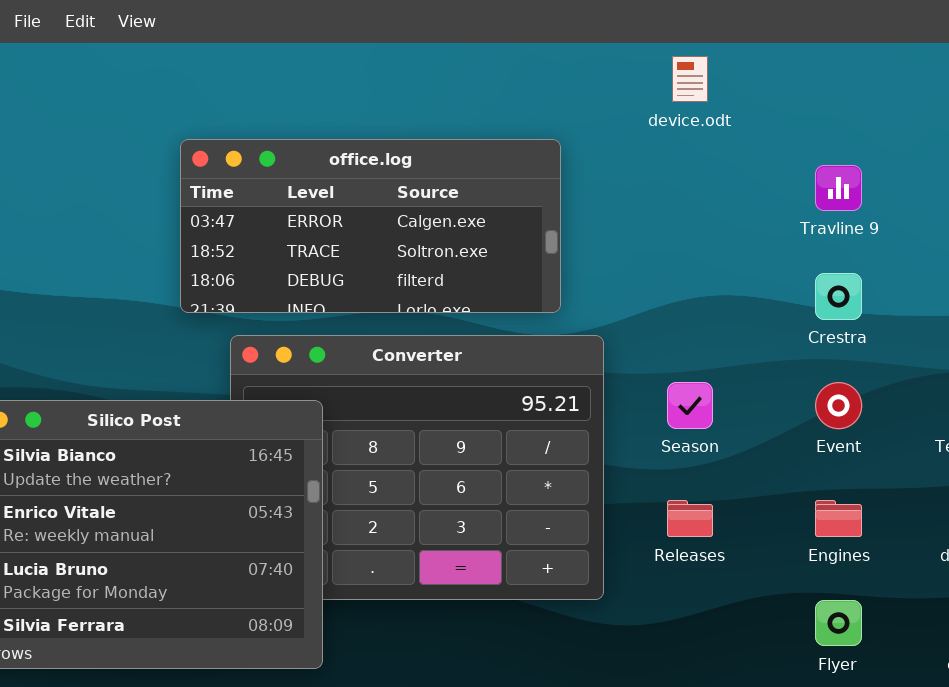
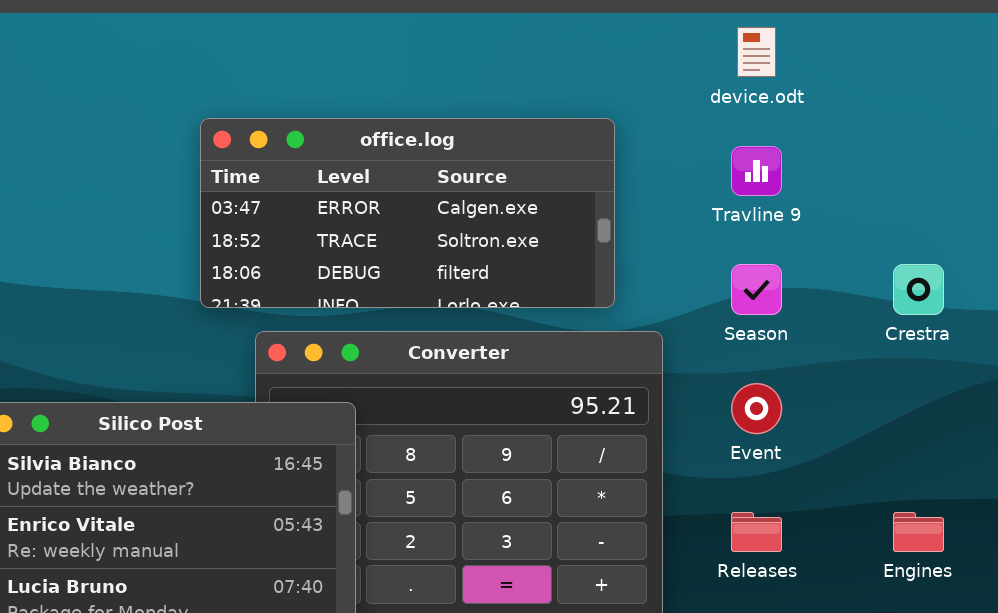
Travline 9: [815,165,862,211] -> [731,146,782,196], moved
Season: [667,382,713,429] -> [731,264,782,315], moved
Event: [815,382,862,429] -> [731,383,782,434], moved

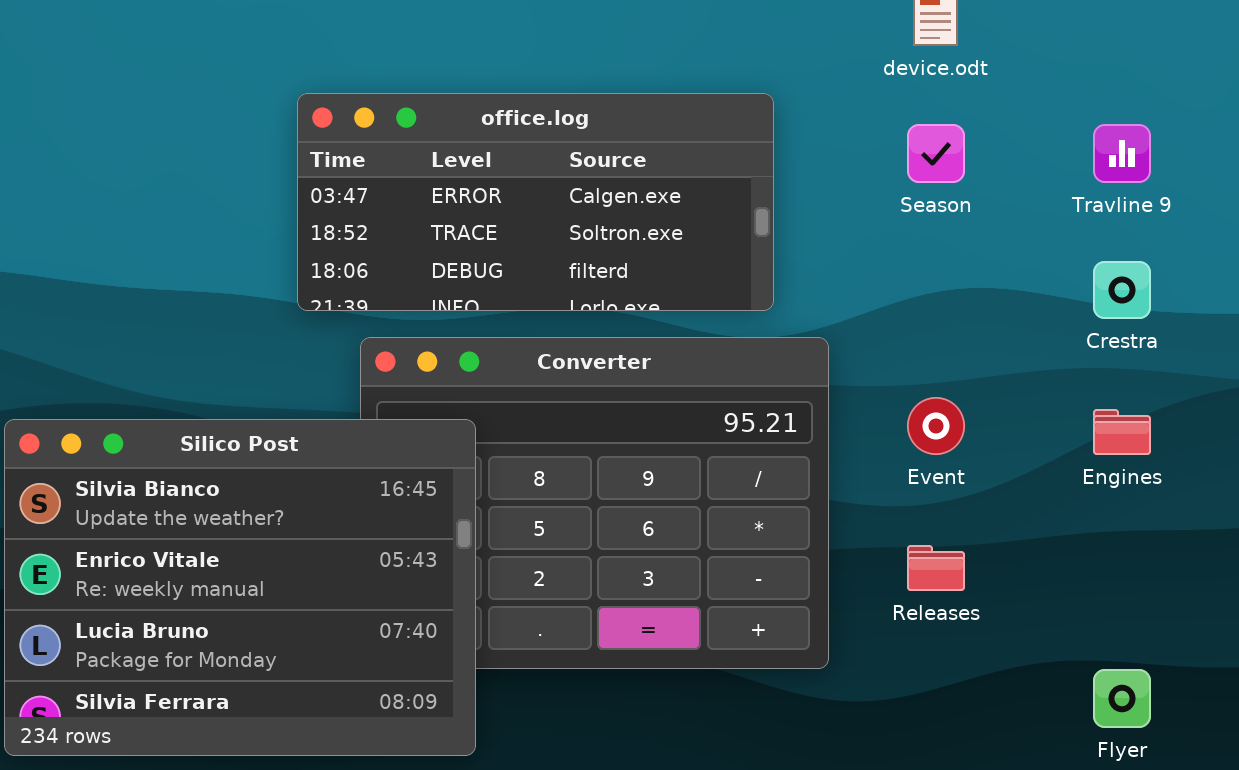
Travline 9: [731,146,782,196] -> [1093,124,1151,183], moved
Season: [731,264,782,315] -> [907,124,965,183], moved
Engines: [893,512,944,552] -> [1093,409,1151,455], moved

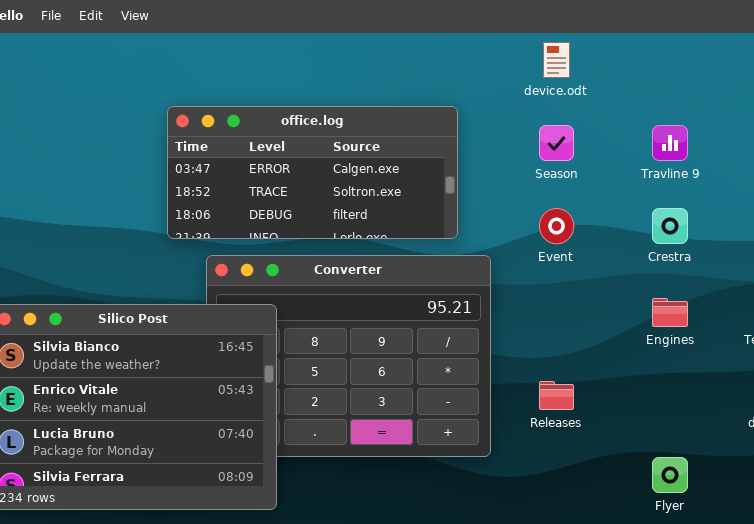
Event: [907,397,965,455] -> [539,208,574,244], moved

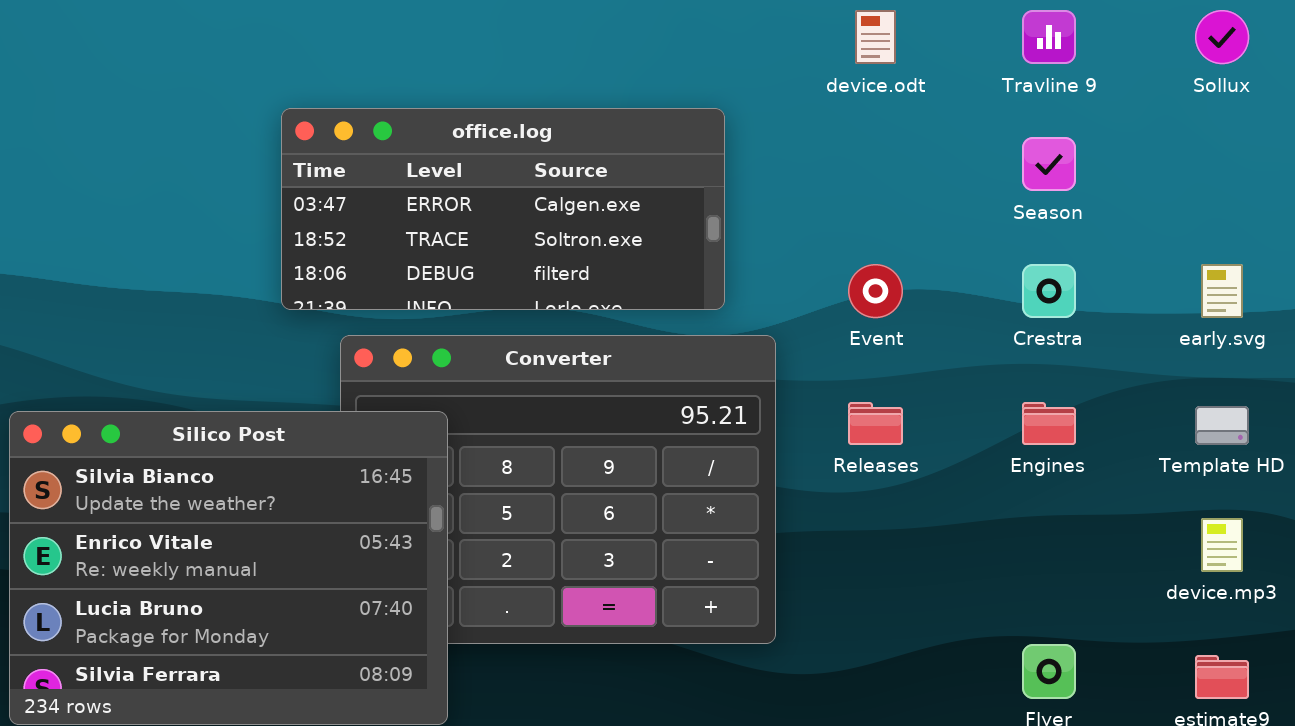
Season: [539,125,574,161] -> [1022,137,1076,191], moved
Travline 9: [652,125,688,161] -> [1022,10,1076,64], moved
Releases: [539,381,574,410] -> [848,402,903,445], moved

